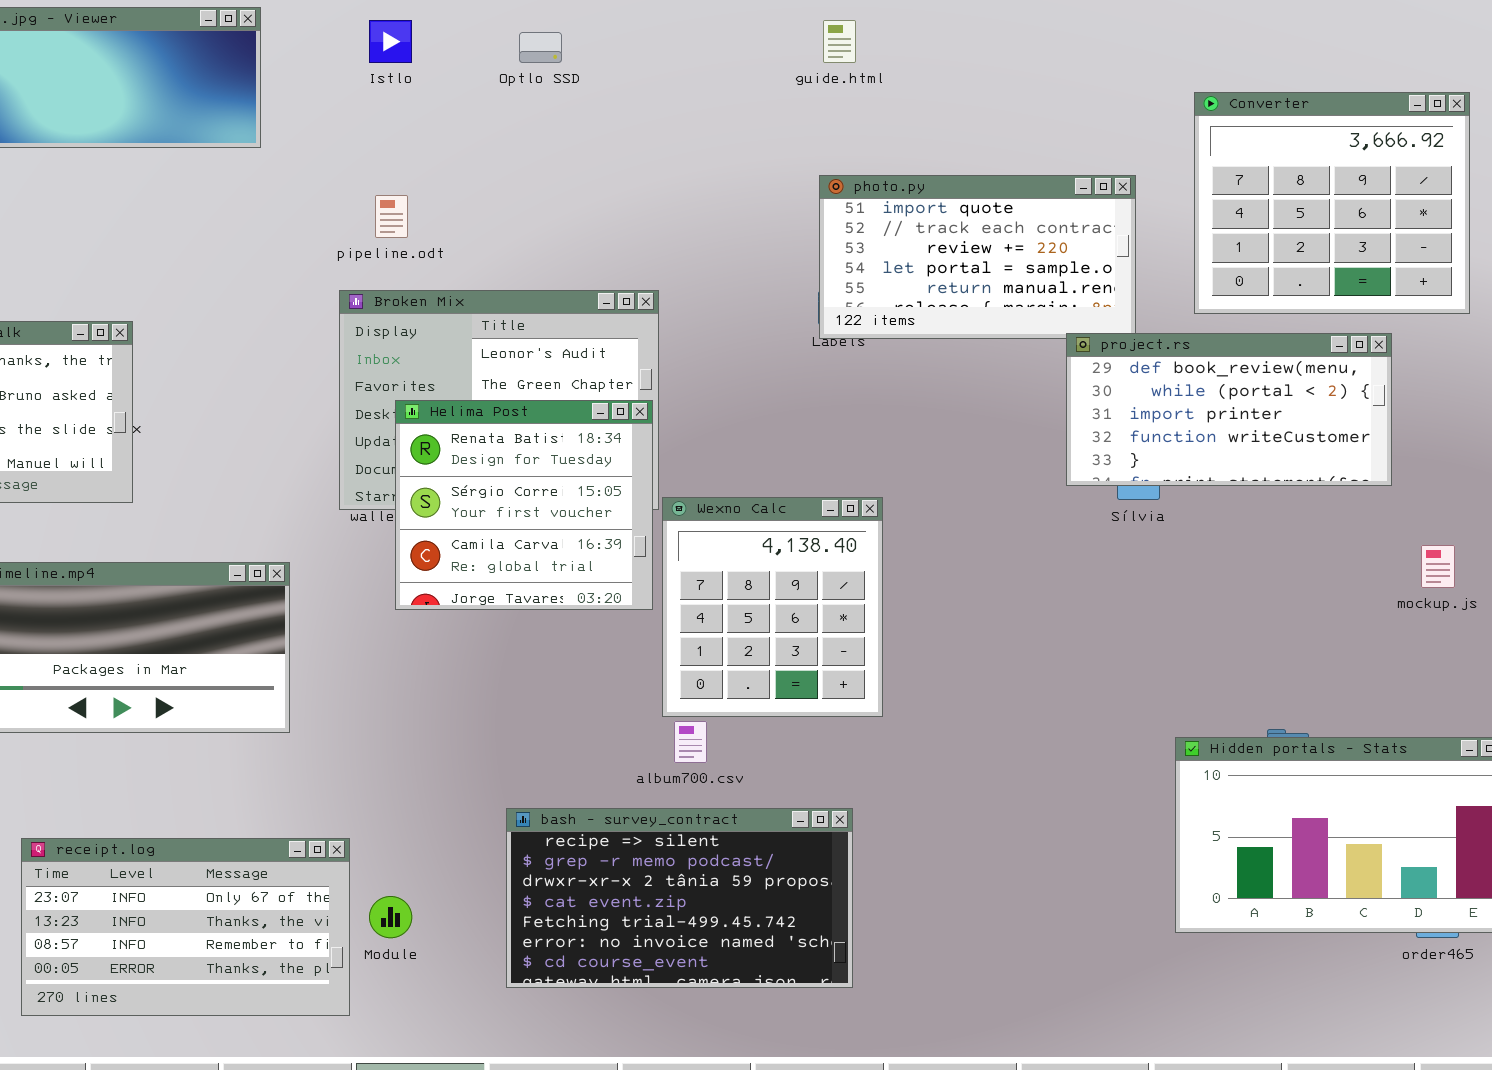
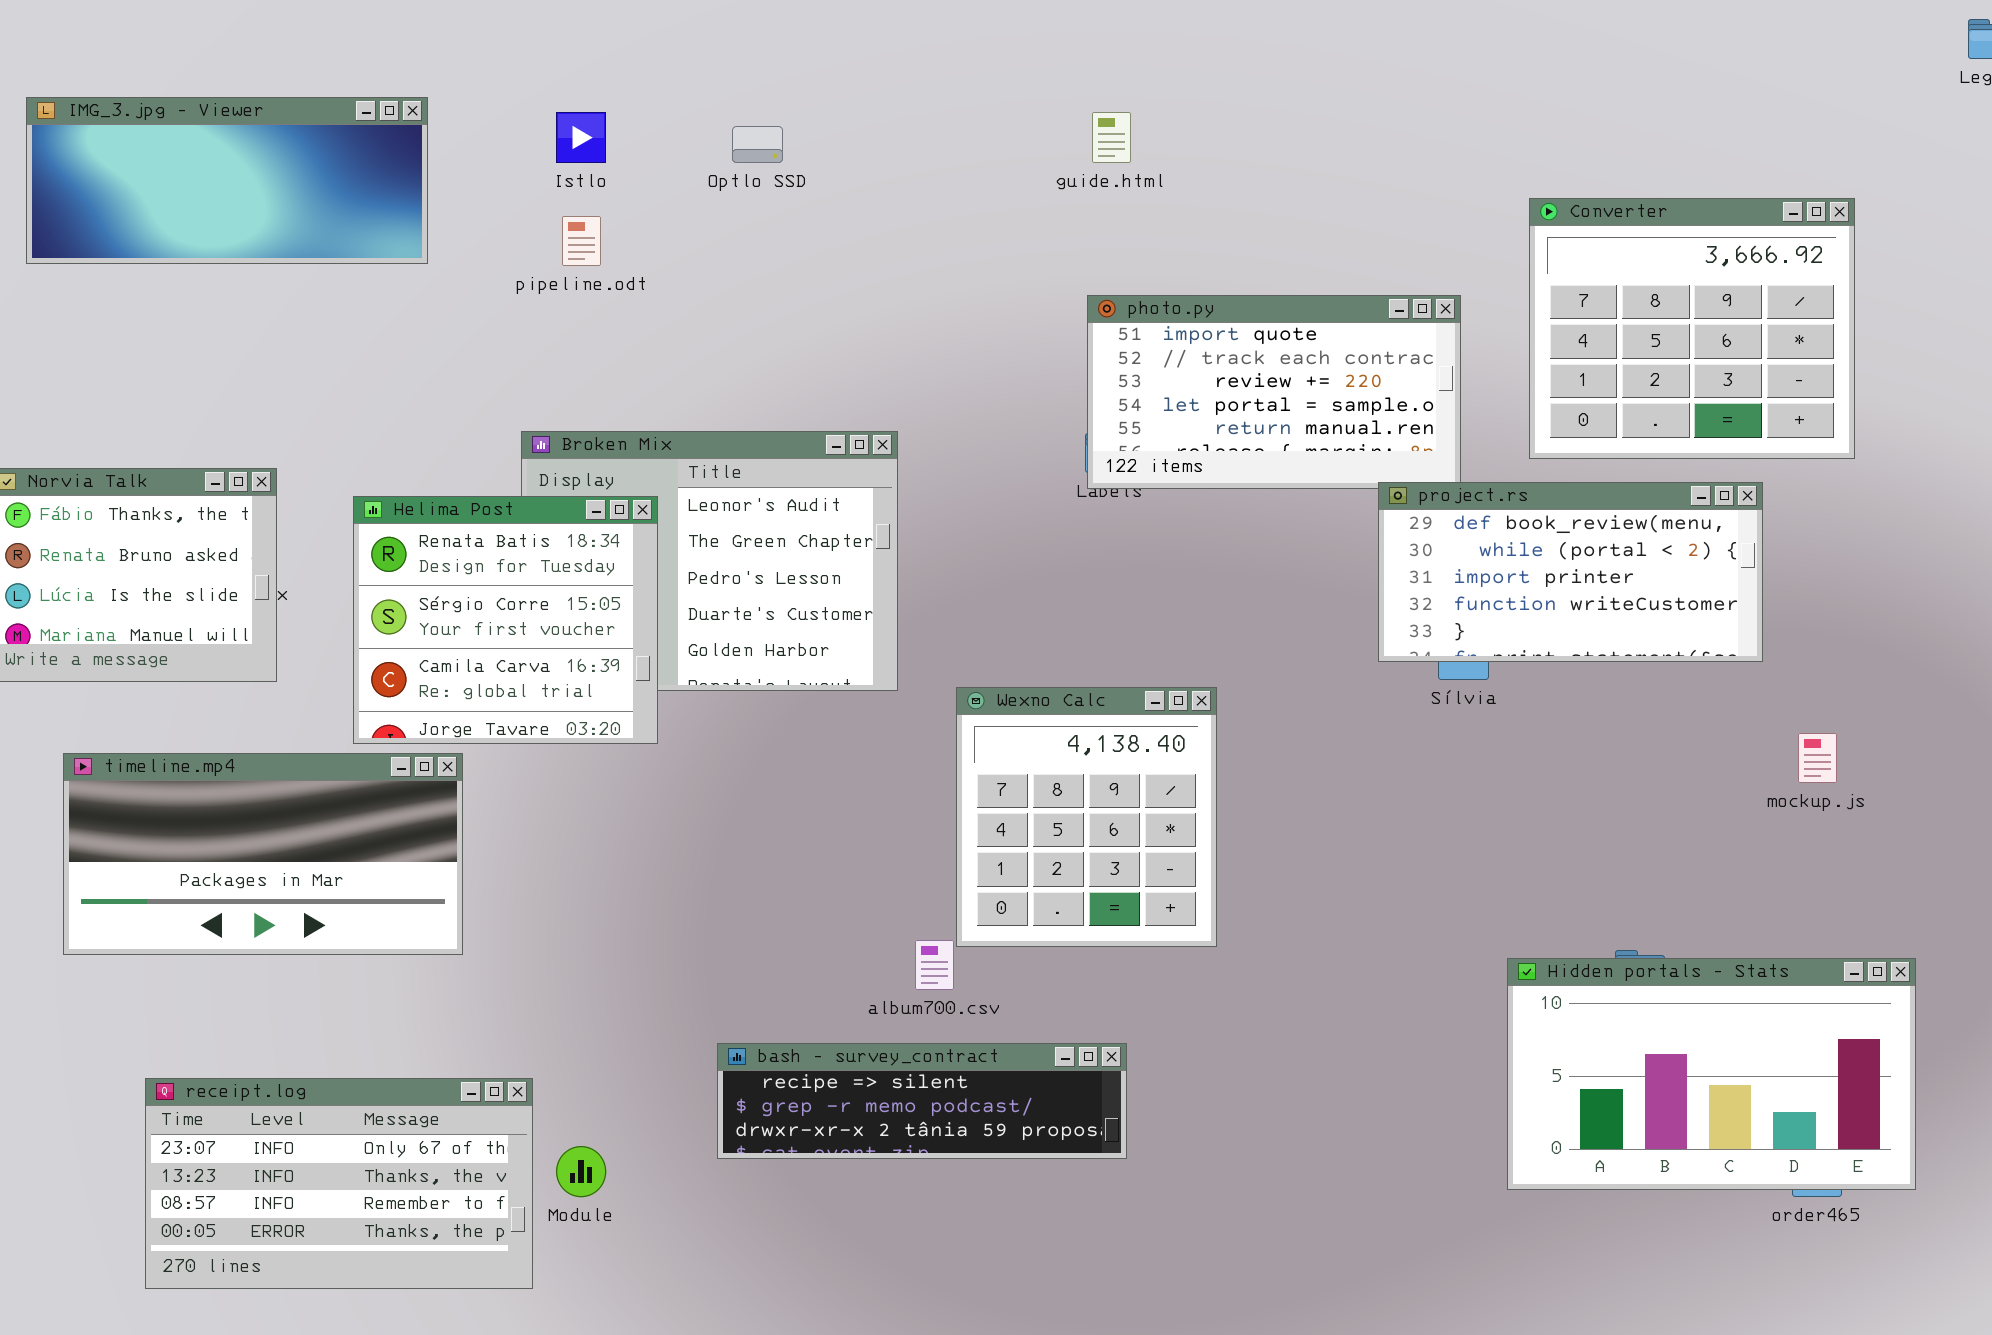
pipeline.odt: [375,195,408,238] -> [562,216,601,266], moved
Helima Post: [395,400,653,610] -> [353,496,658,744], moved
Wexno Calc: [662,497,883,717] -> [956,687,1217,947], moved
bash - survey_contract: [506,808,853,988] -> [717,1043,1127,1159], resized

